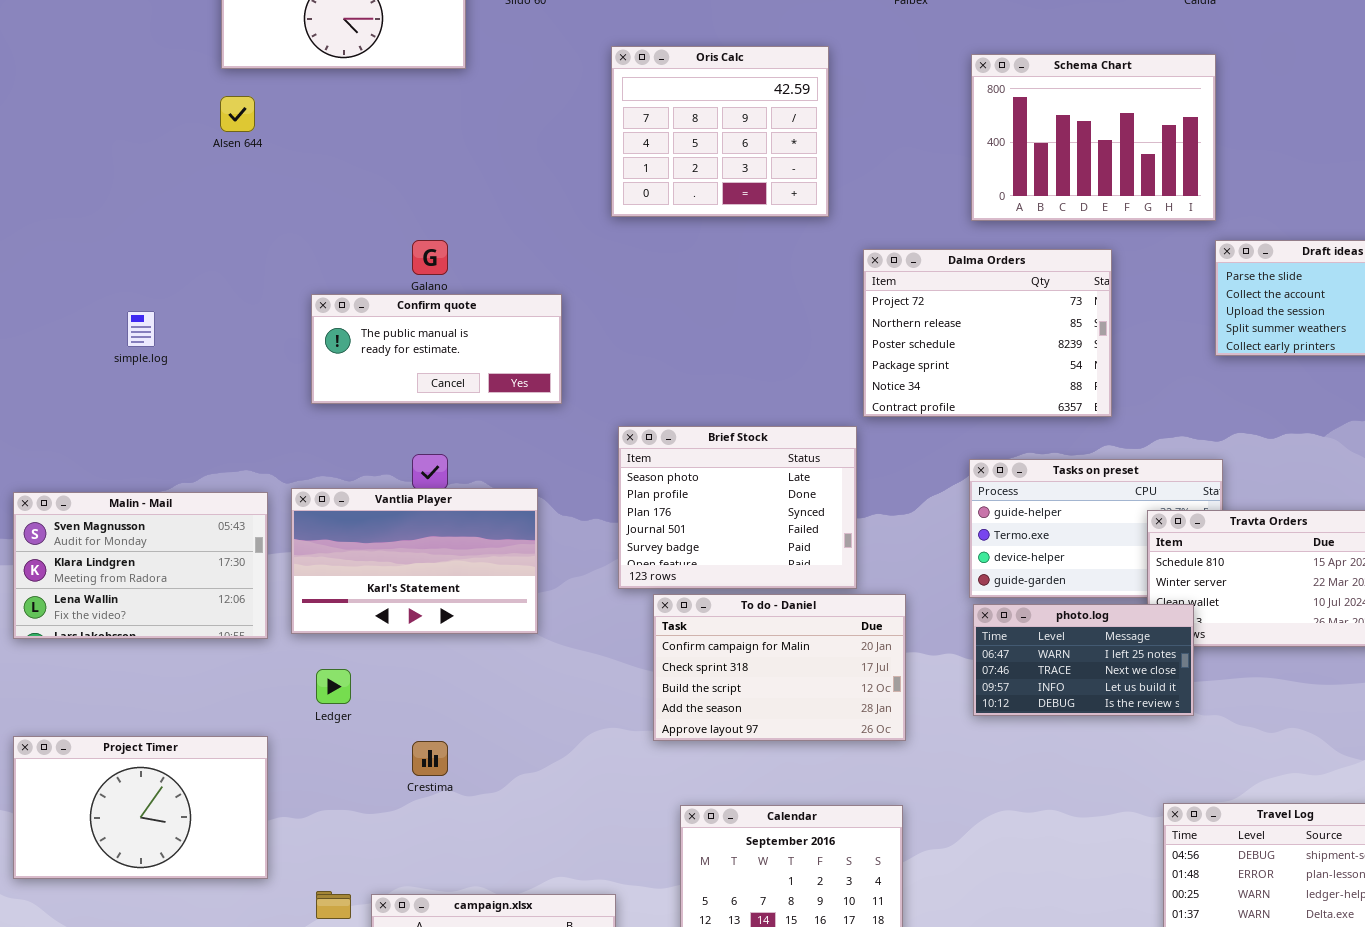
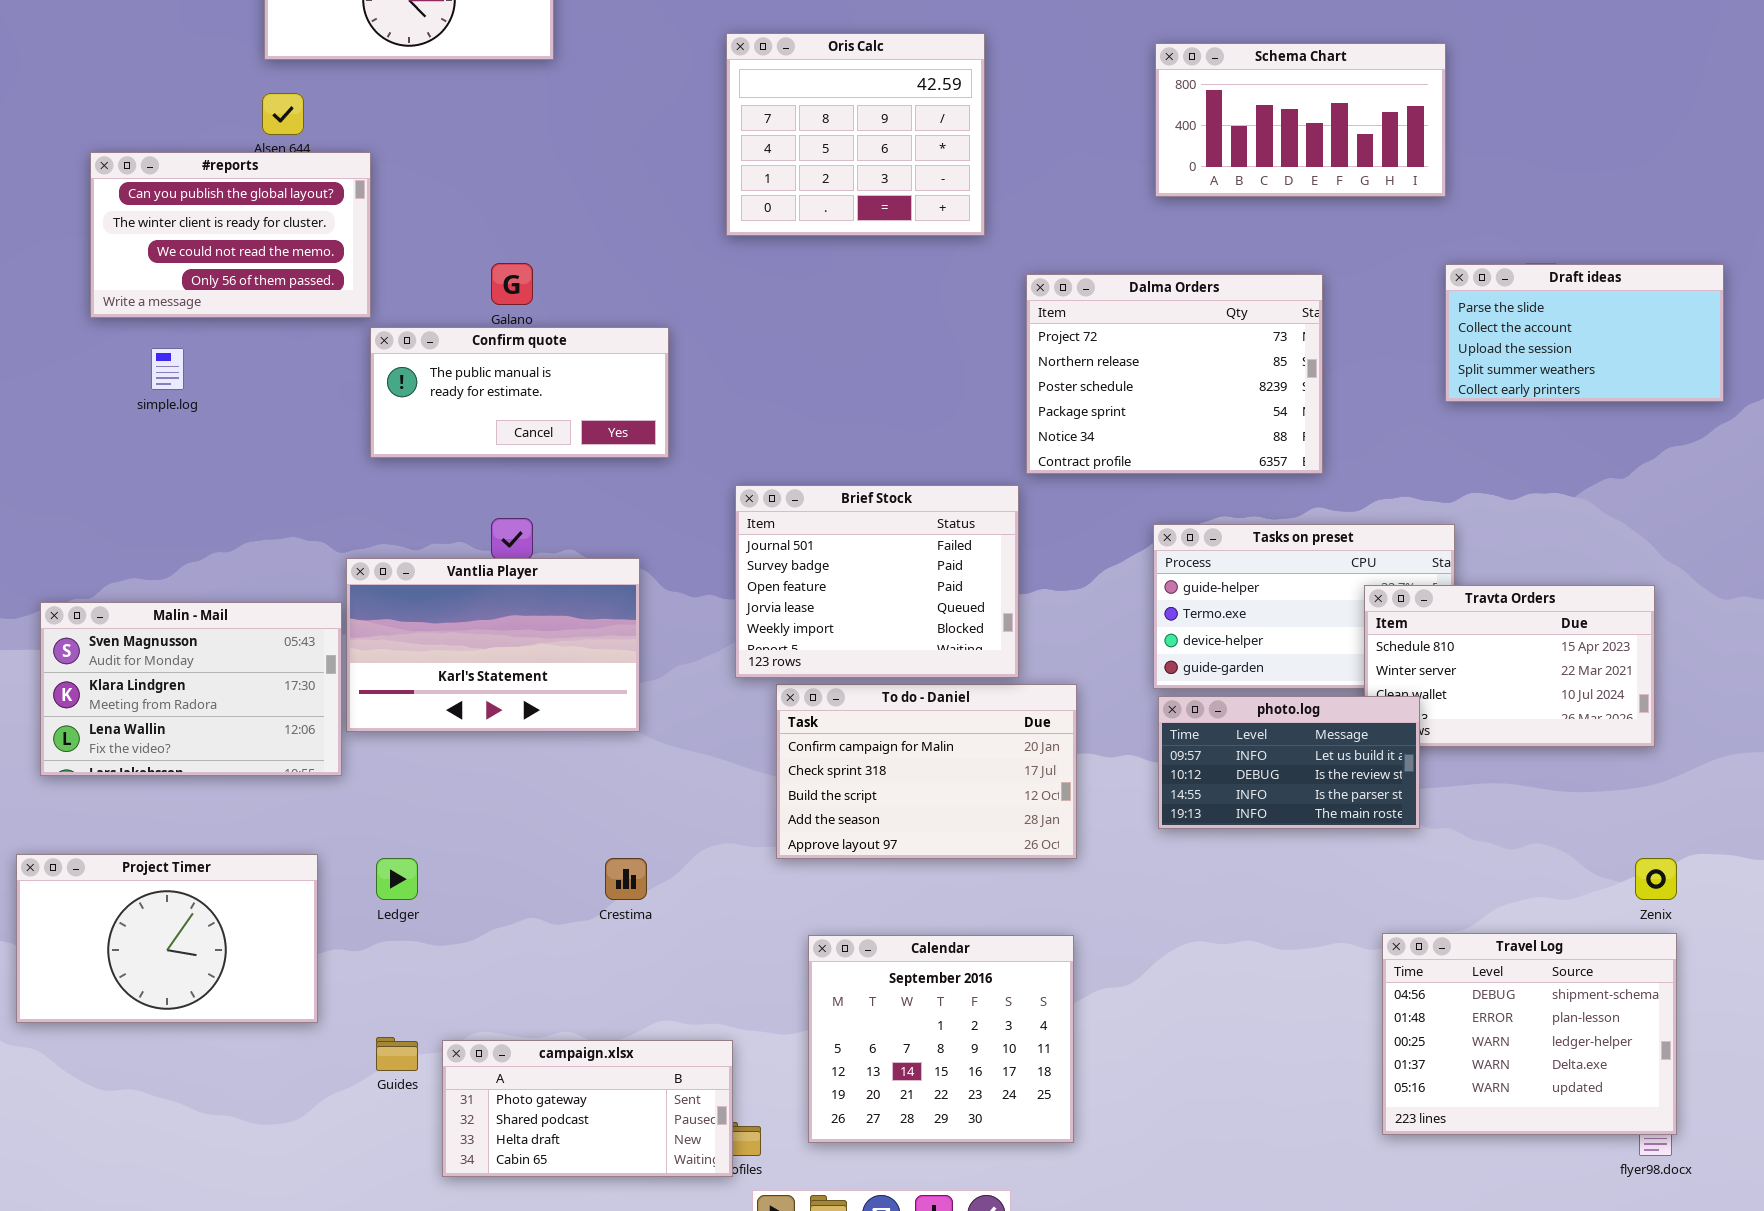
Schema Chart: [971,54,1216,221] -> [1155,43,1446,197], resized
#reports: none -> [90,152,371,318], opened
Brief Stock: [618,426,857,589] -> [735,485,1019,678], scrolled down 3 rows
Malin - Mail: [13,492,268,639] -> [40,602,342,776], moved
photo.log: [973,604,1194,716] -> [1158,696,1420,829], scrolled down 2 rows
Ledger: [316,669,351,704] -> [376,858,418,900], moved
Crestima: [412,741,448,776] -> [605,858,647,900], moved

